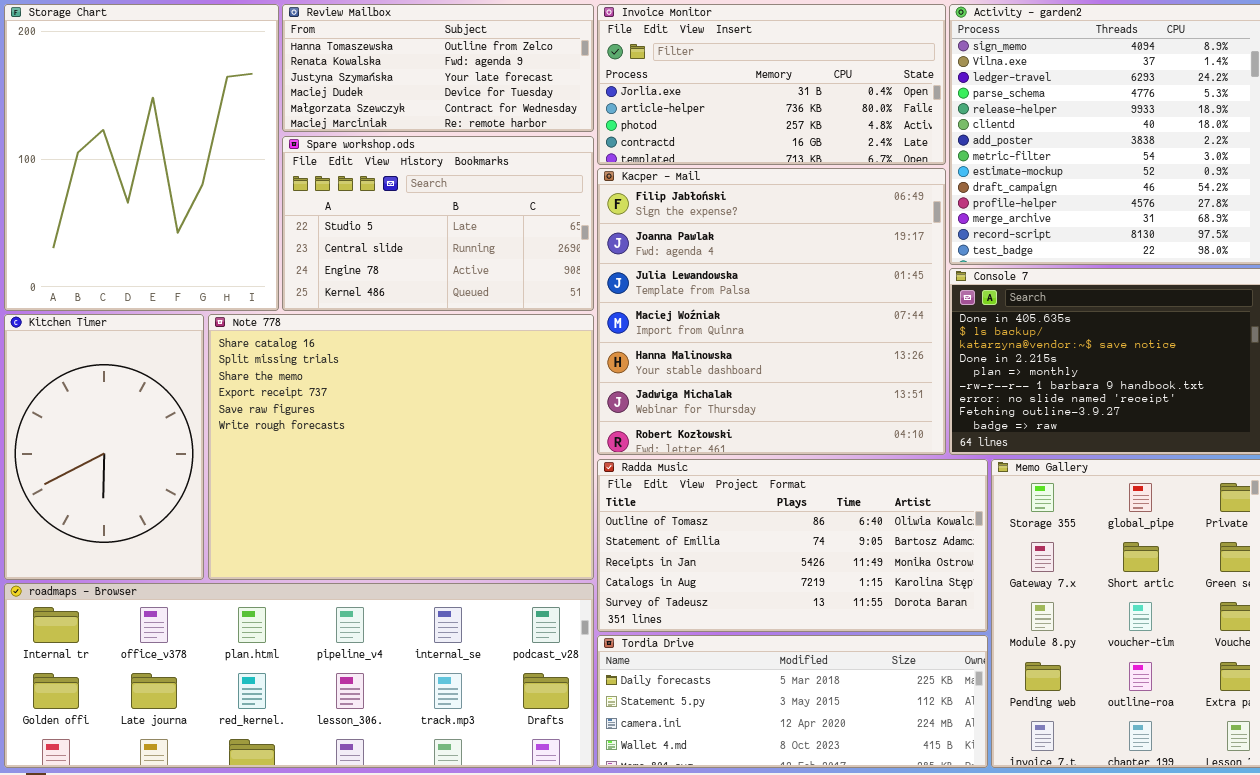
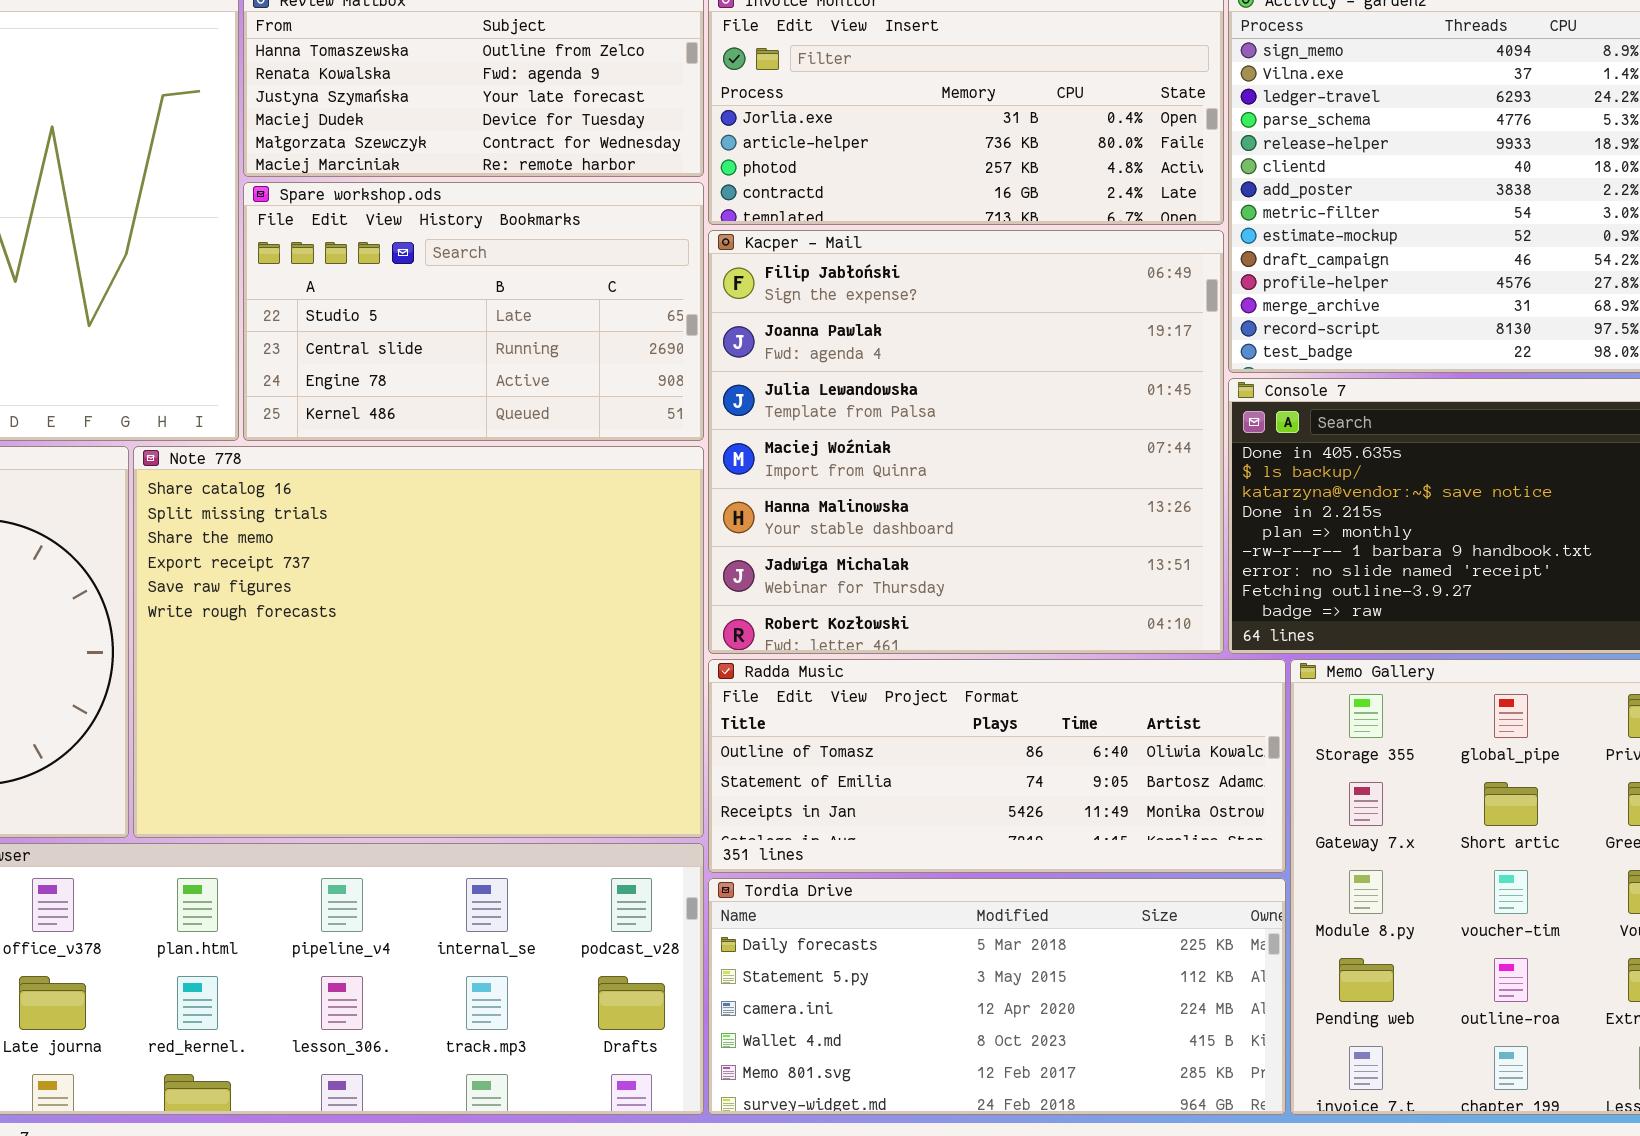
Radda Music: [597,459,988,632] -> [708,659,1286,873], resized
Tordia Drive: [597,635,988,768] -> [708,878,1286,1115], resized

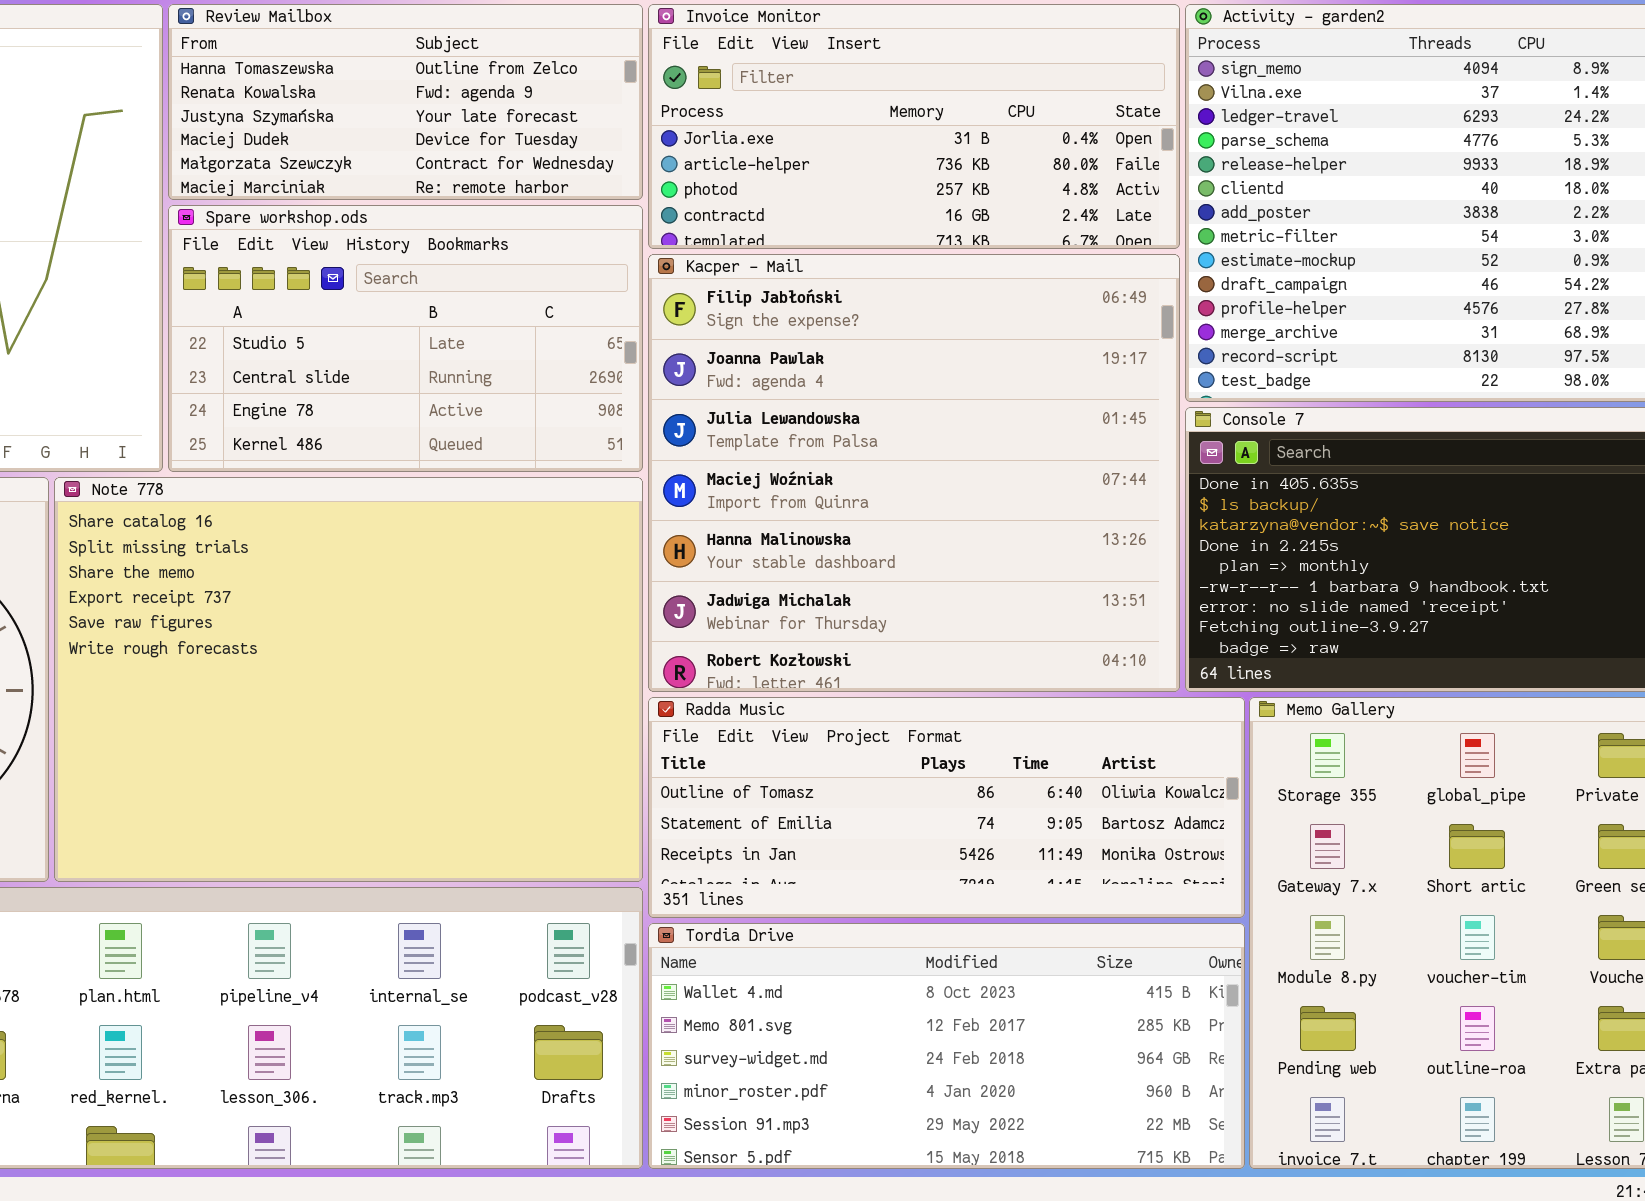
Tordia Drive: [708,878,1286,1115] -> [648,923,1245,1169], scrolled down 3 rows

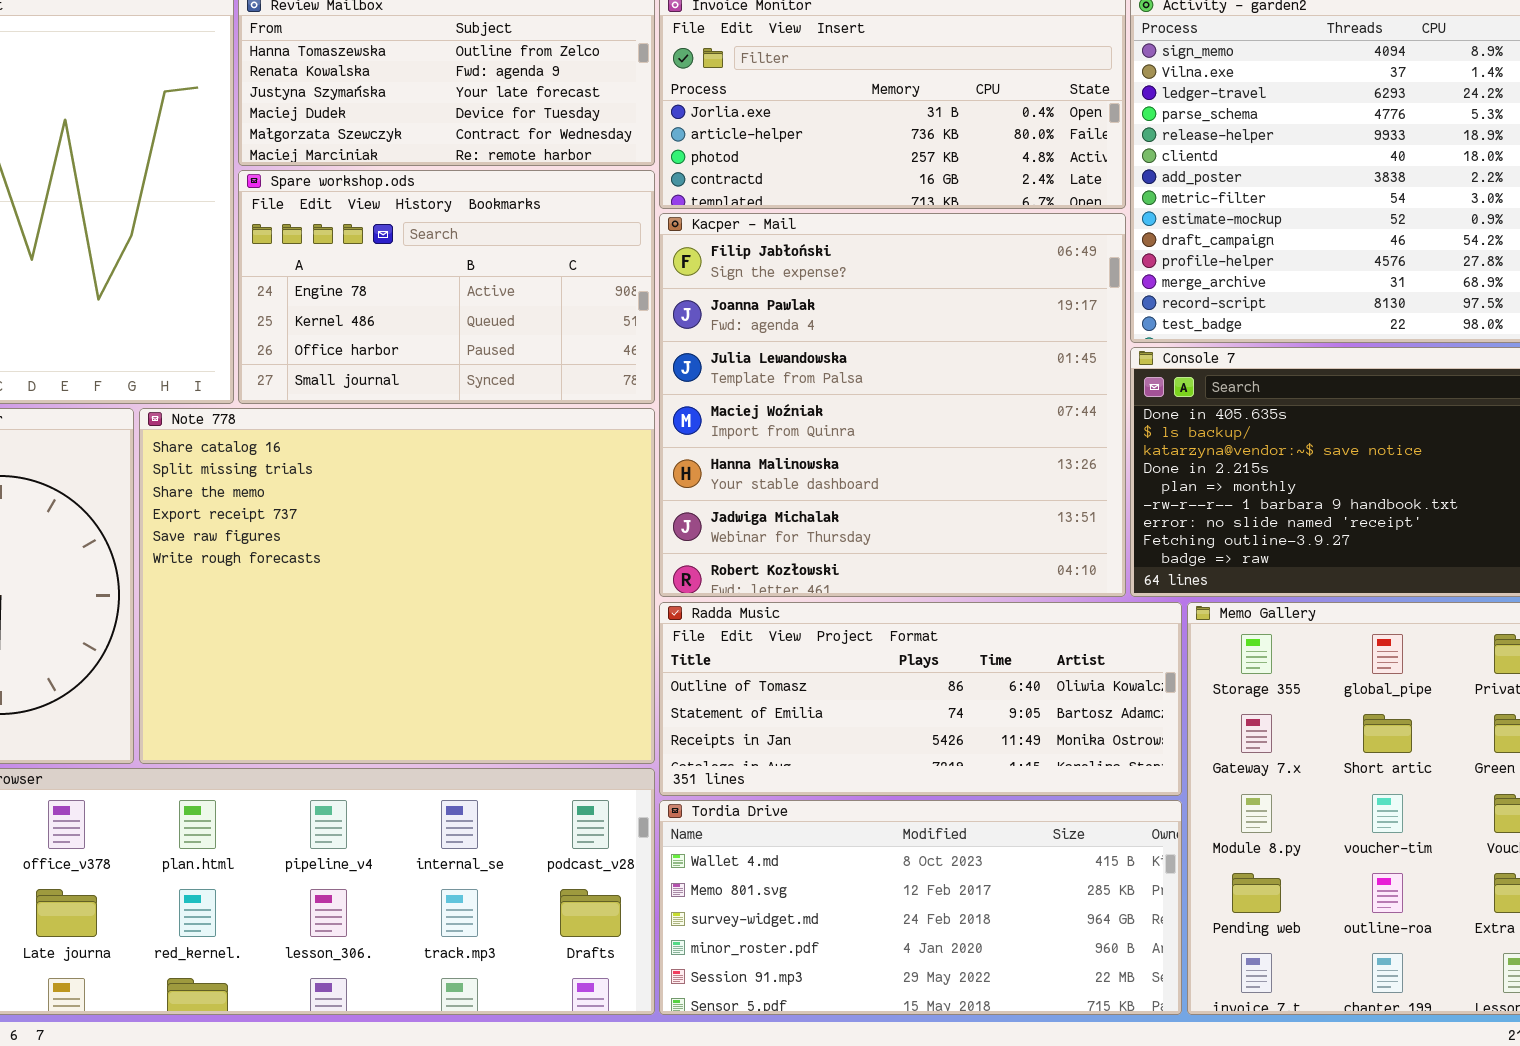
Spare workshop.ods: [168,205,643,472] -> [238,170,655,404], scrolled down 2 rows

